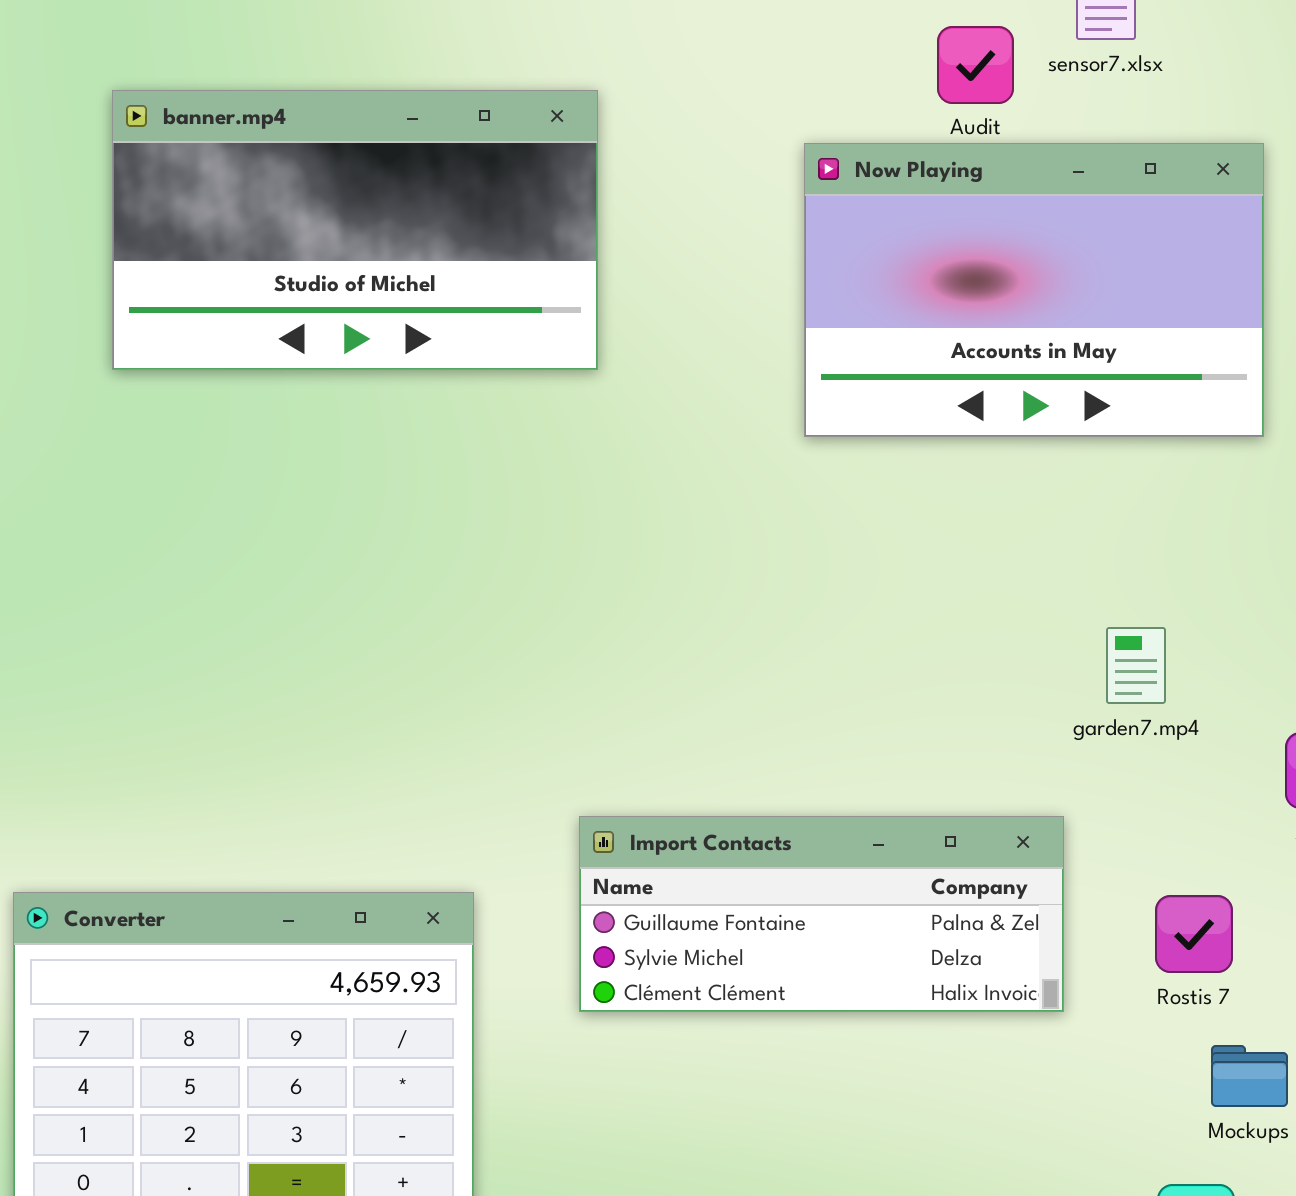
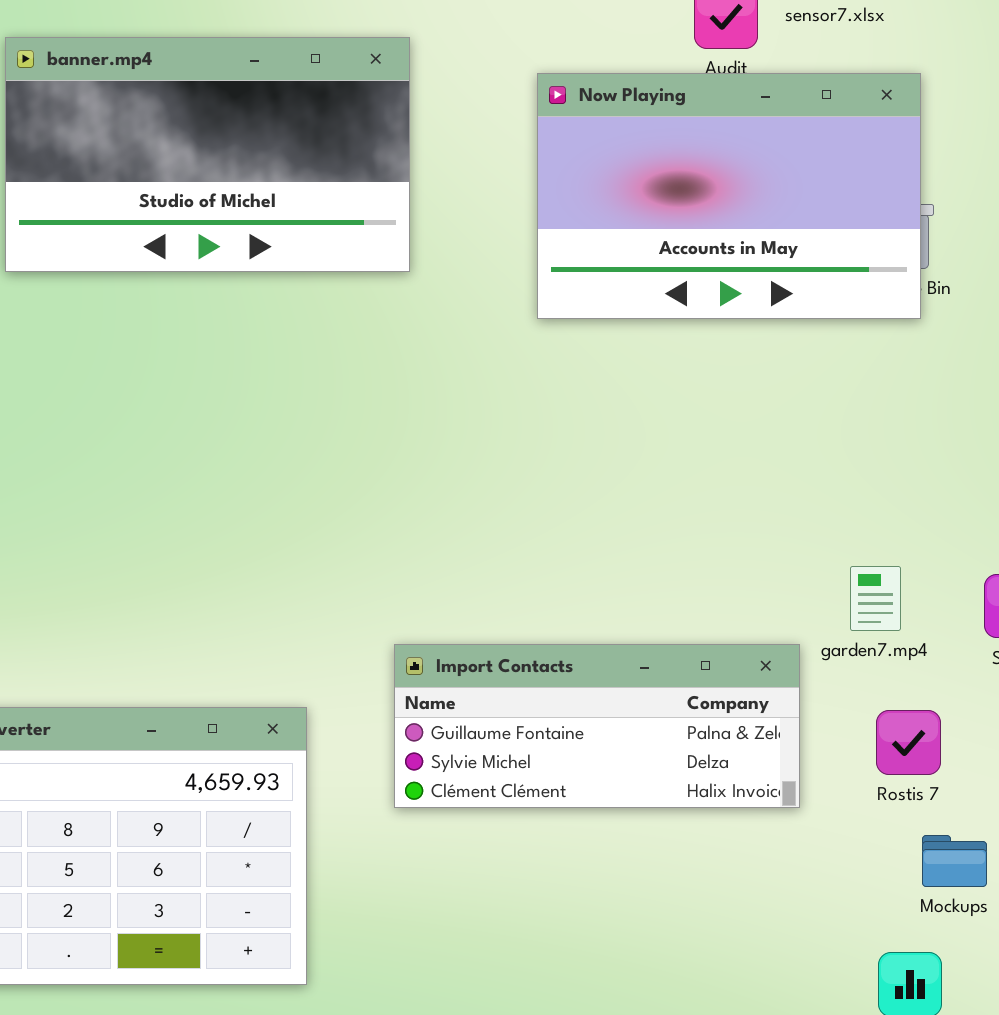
Now Playing: [804,143,1264,437] -> [537,73,921,319], moved
garden7.mp4: [1106,627,1166,704] -> [850,566,901,631], moved

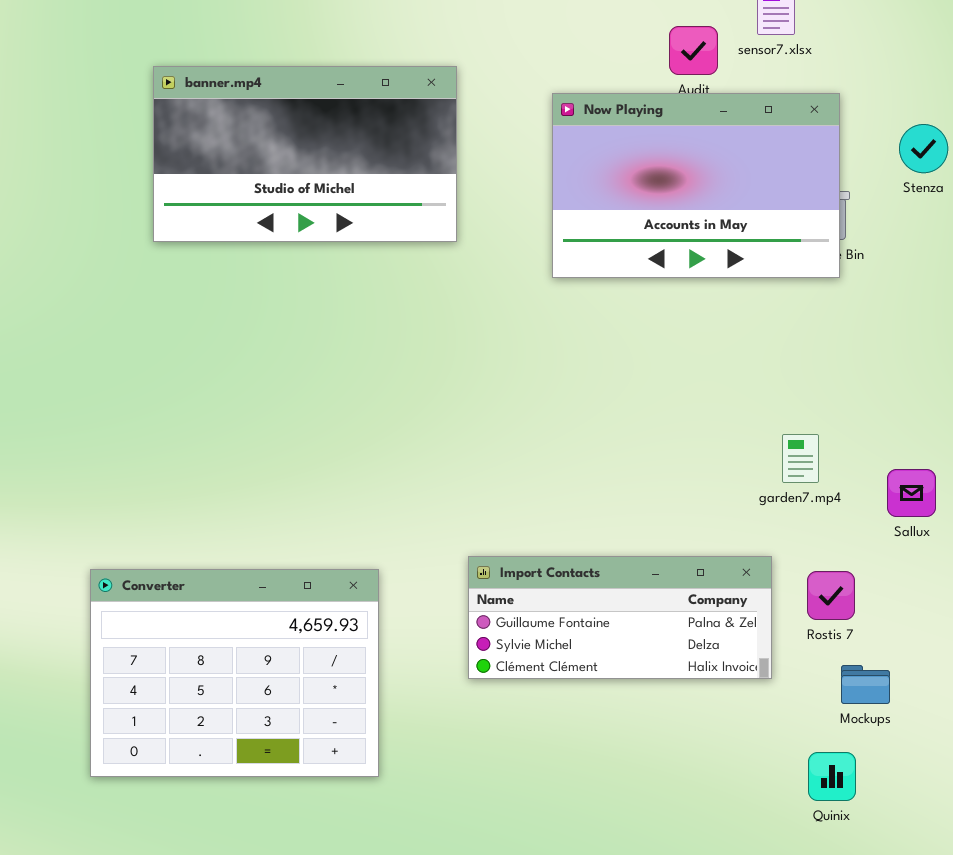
garden7.mp4: [850,566,901,631] -> [782,434,819,483], moved
Import Contacts: [394,644,800,808] -> [468,556,772,679], moved

